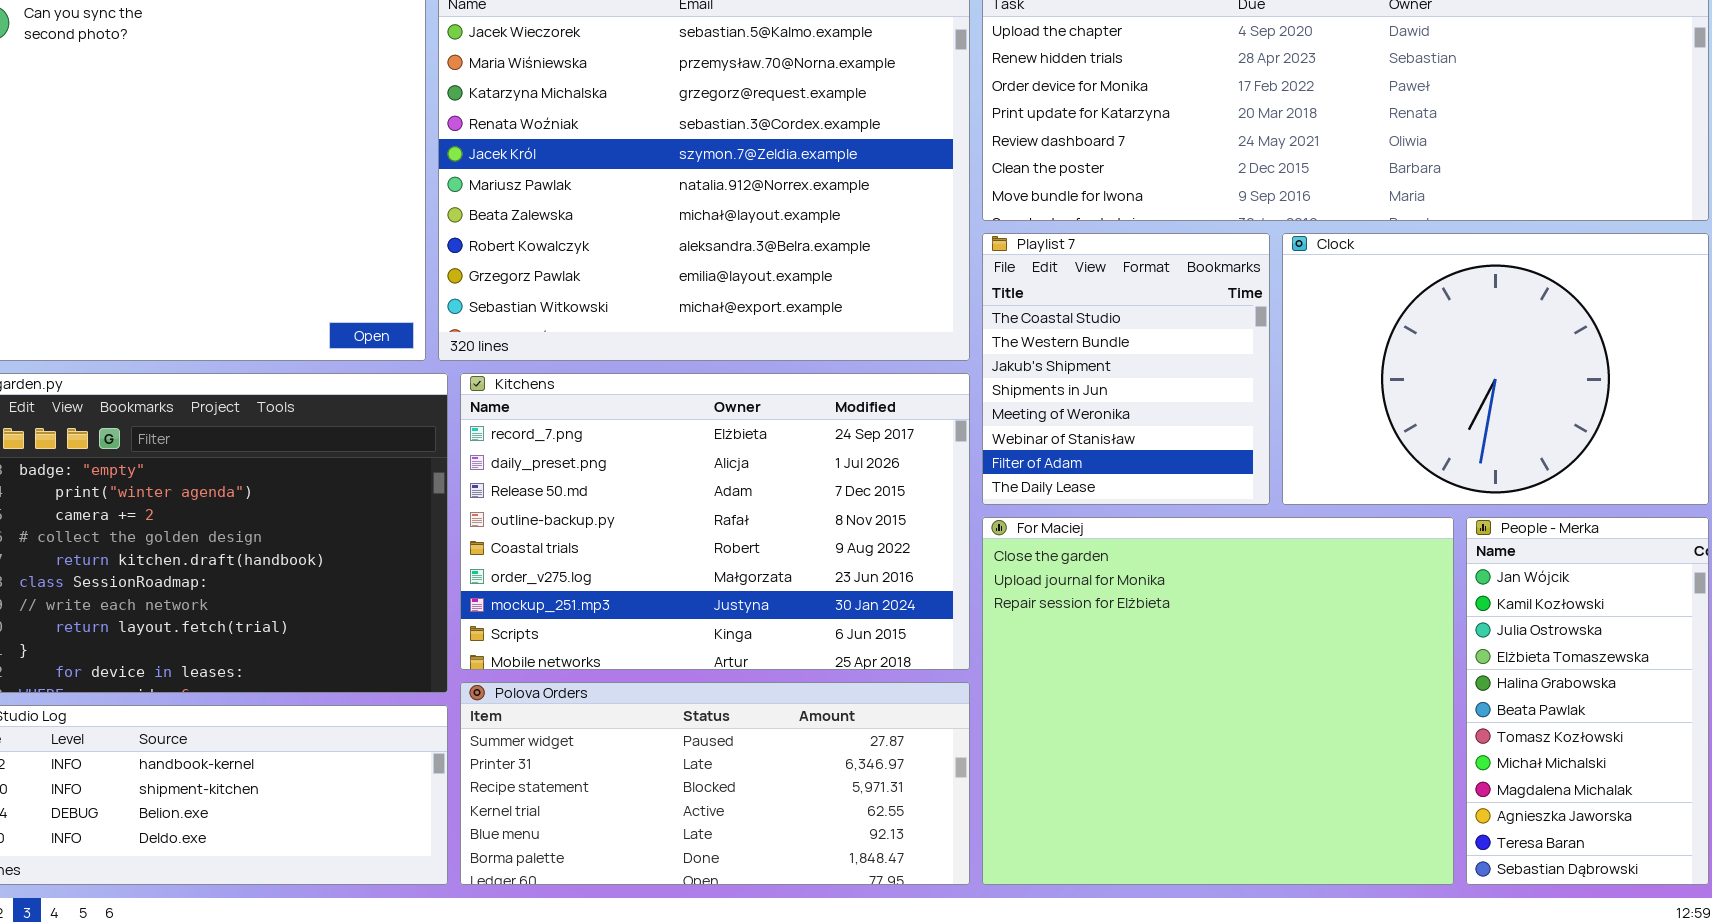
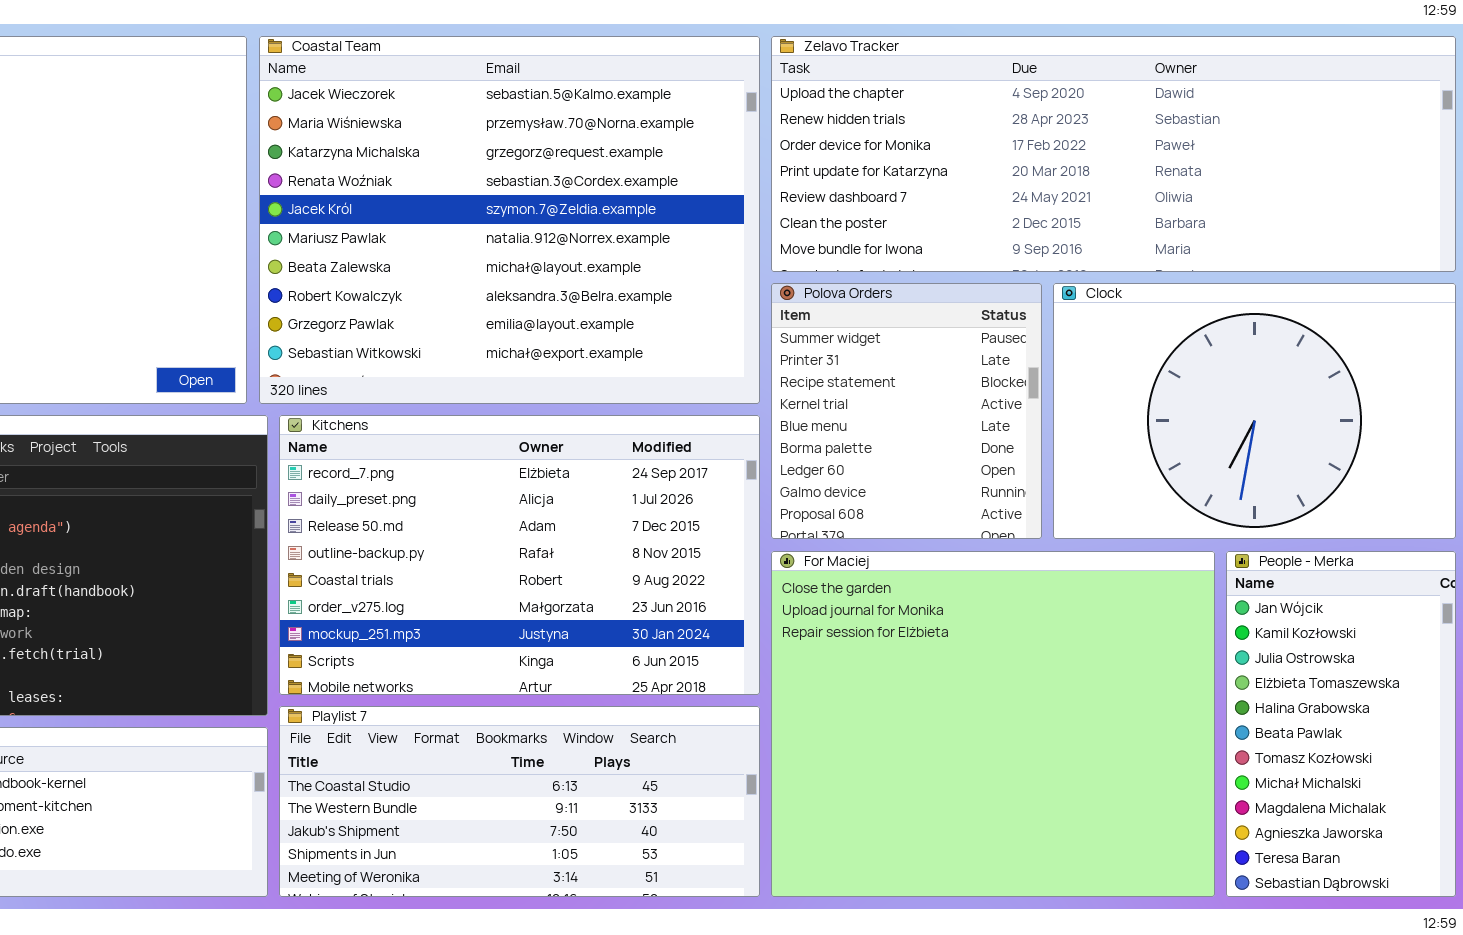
Playlist 7: [982,233,1270,505] -> [279,706,760,897], moved, resized
Polova Orders: [460,682,970,885] -> [771,283,1042,539], moved, resized

